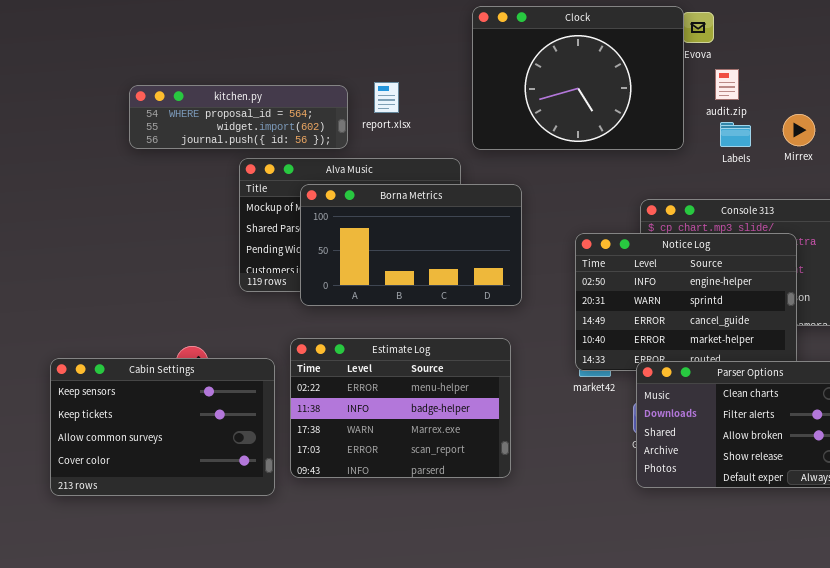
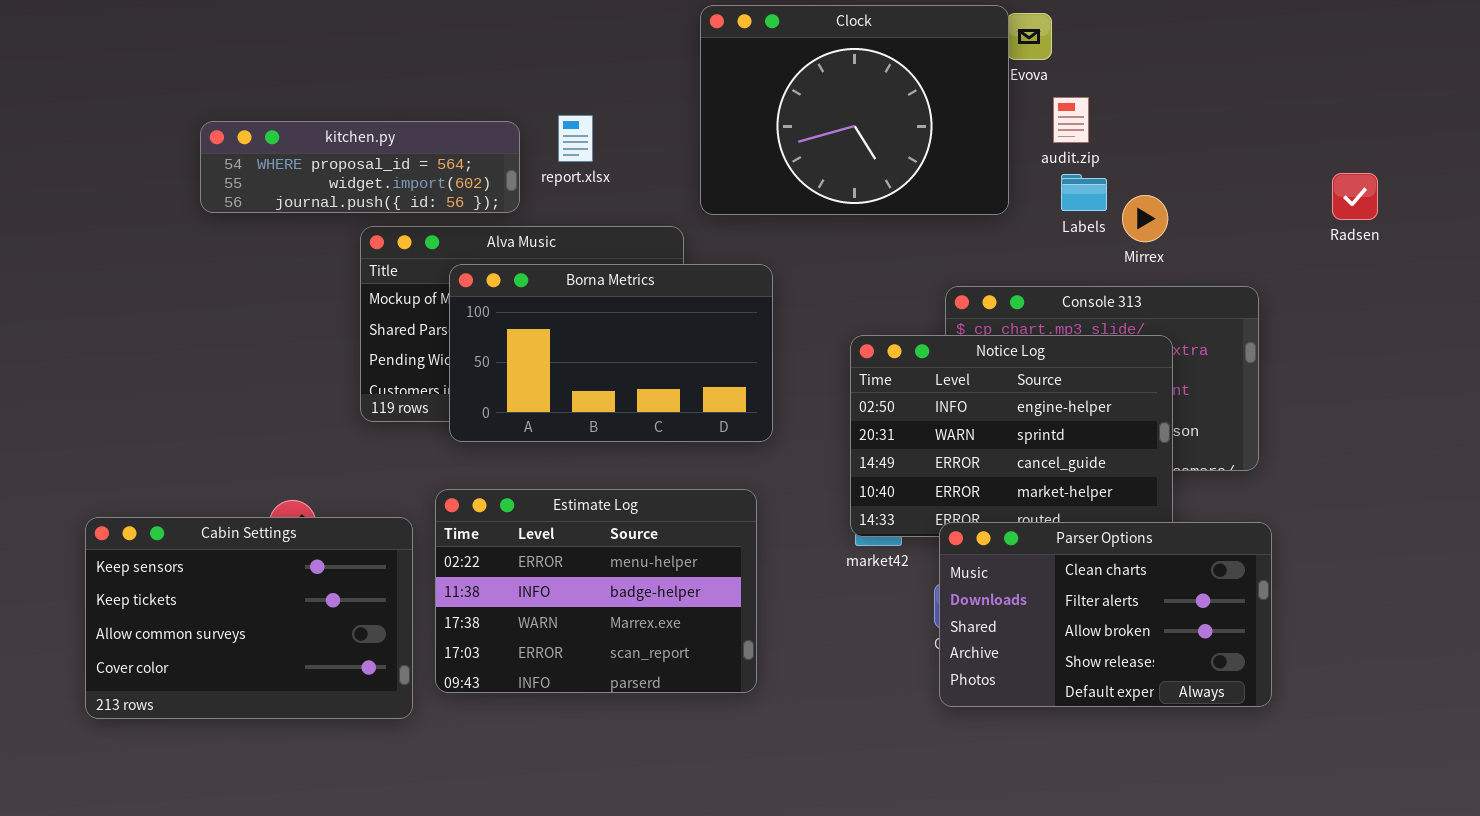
Mirrex: [783,114,815,146] -> [1122,195,1168,242], moved

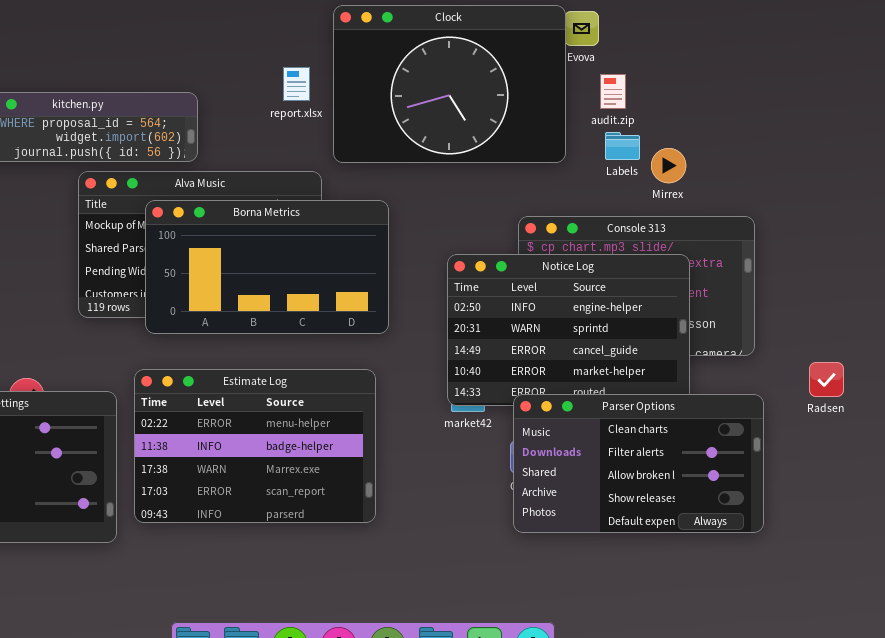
report.xlsx: [558,115,593,162] -> [283,67,310,101], moved
Radsen: [1332,173,1378,220] -> [809,362,844,397], moved

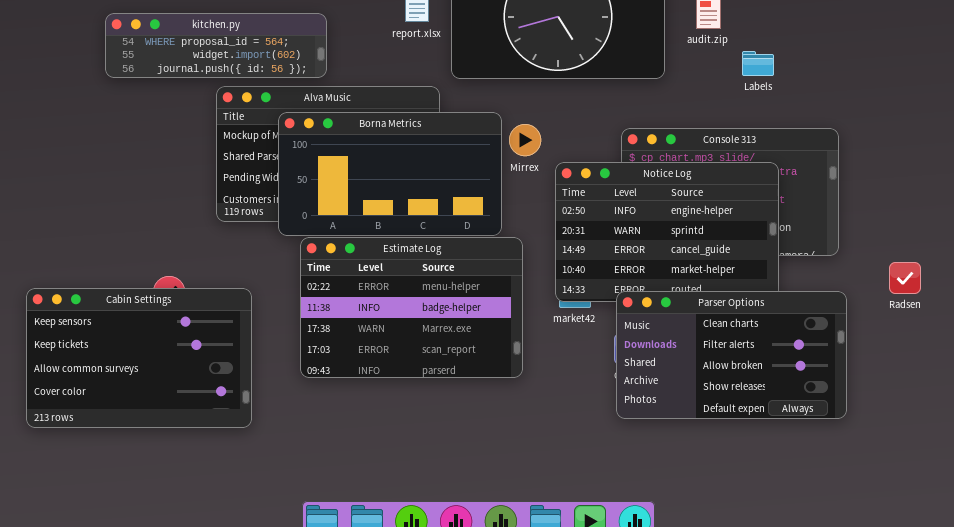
Labels: [605,132,640,160] -> [742,51,774,76], moved
Mirrex: [651,148,686,183] -> [509,124,541,156], moved
Estimate Log: [134,369,376,523] -> [300,237,523,378], moved

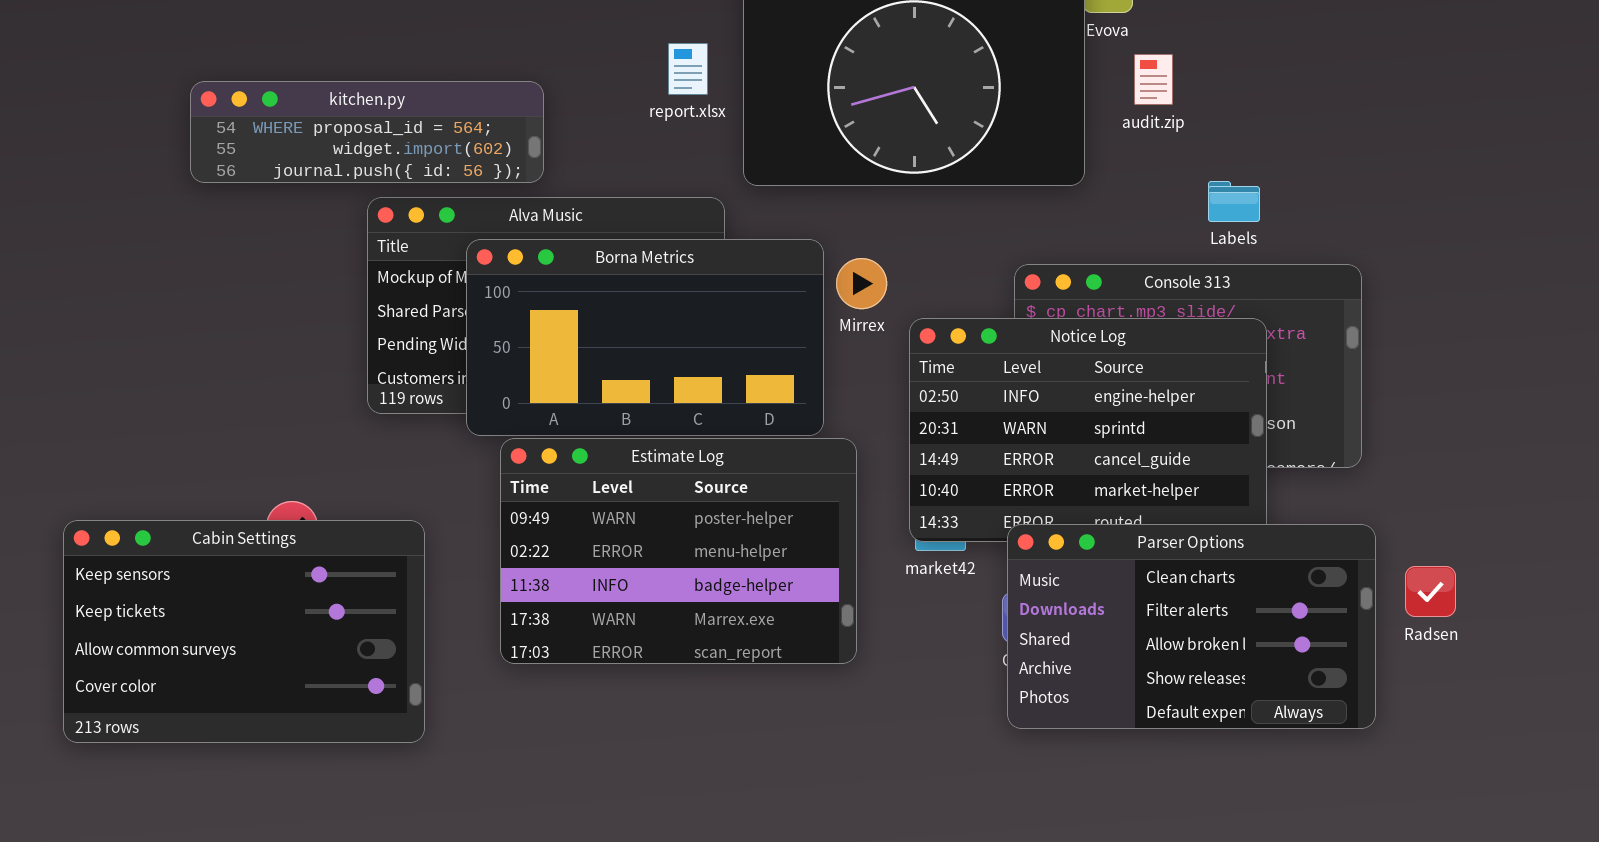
Labels: [742,51,774,76] -> [1208,181,1260,222], moved
Estimate Log: [300,237,523,378] -> [500,438,857,664], scrolled up 1 row
Radsen: [889,262,921,294] -> [1405,566,1456,617], moved

